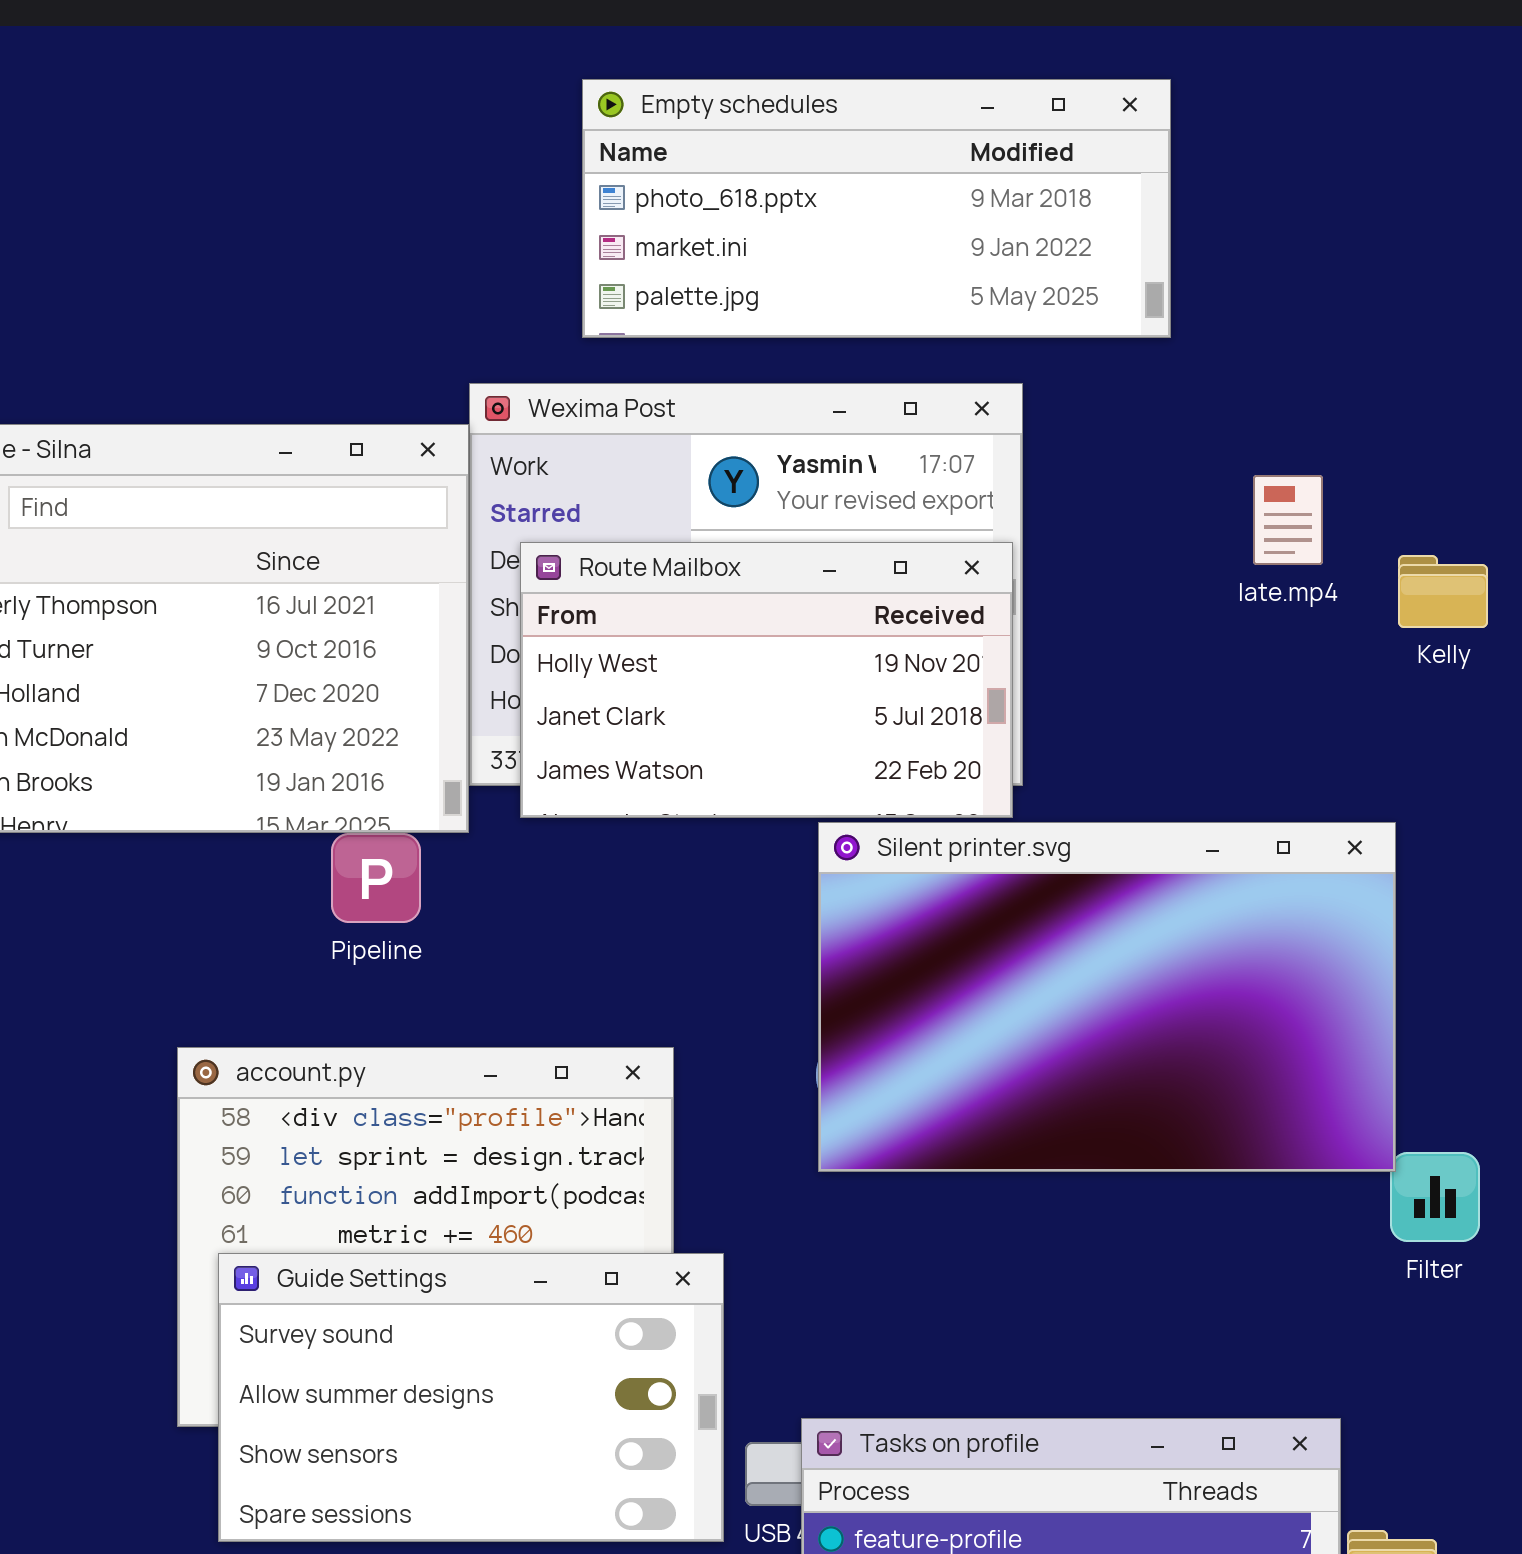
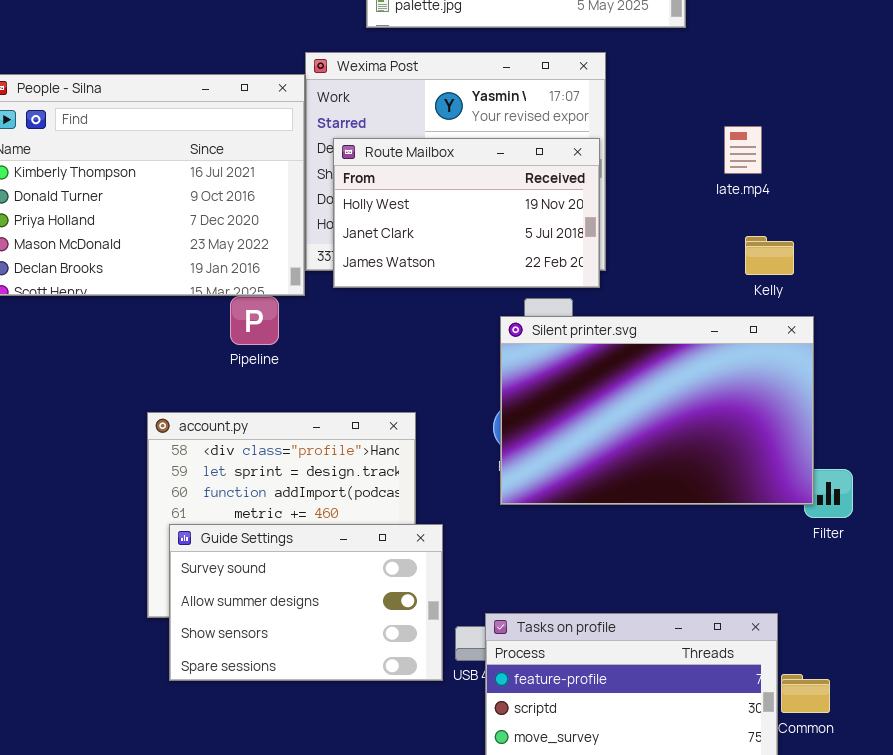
late.mp4: [1253,475,1323,565] -> [724,126,762,174], moved
Kelly: [1398,555,1488,628] -> [745,236,794,275], moved
Silent printer.svg: [818,822,1396,1172] -> [500,316,814,505], moved

